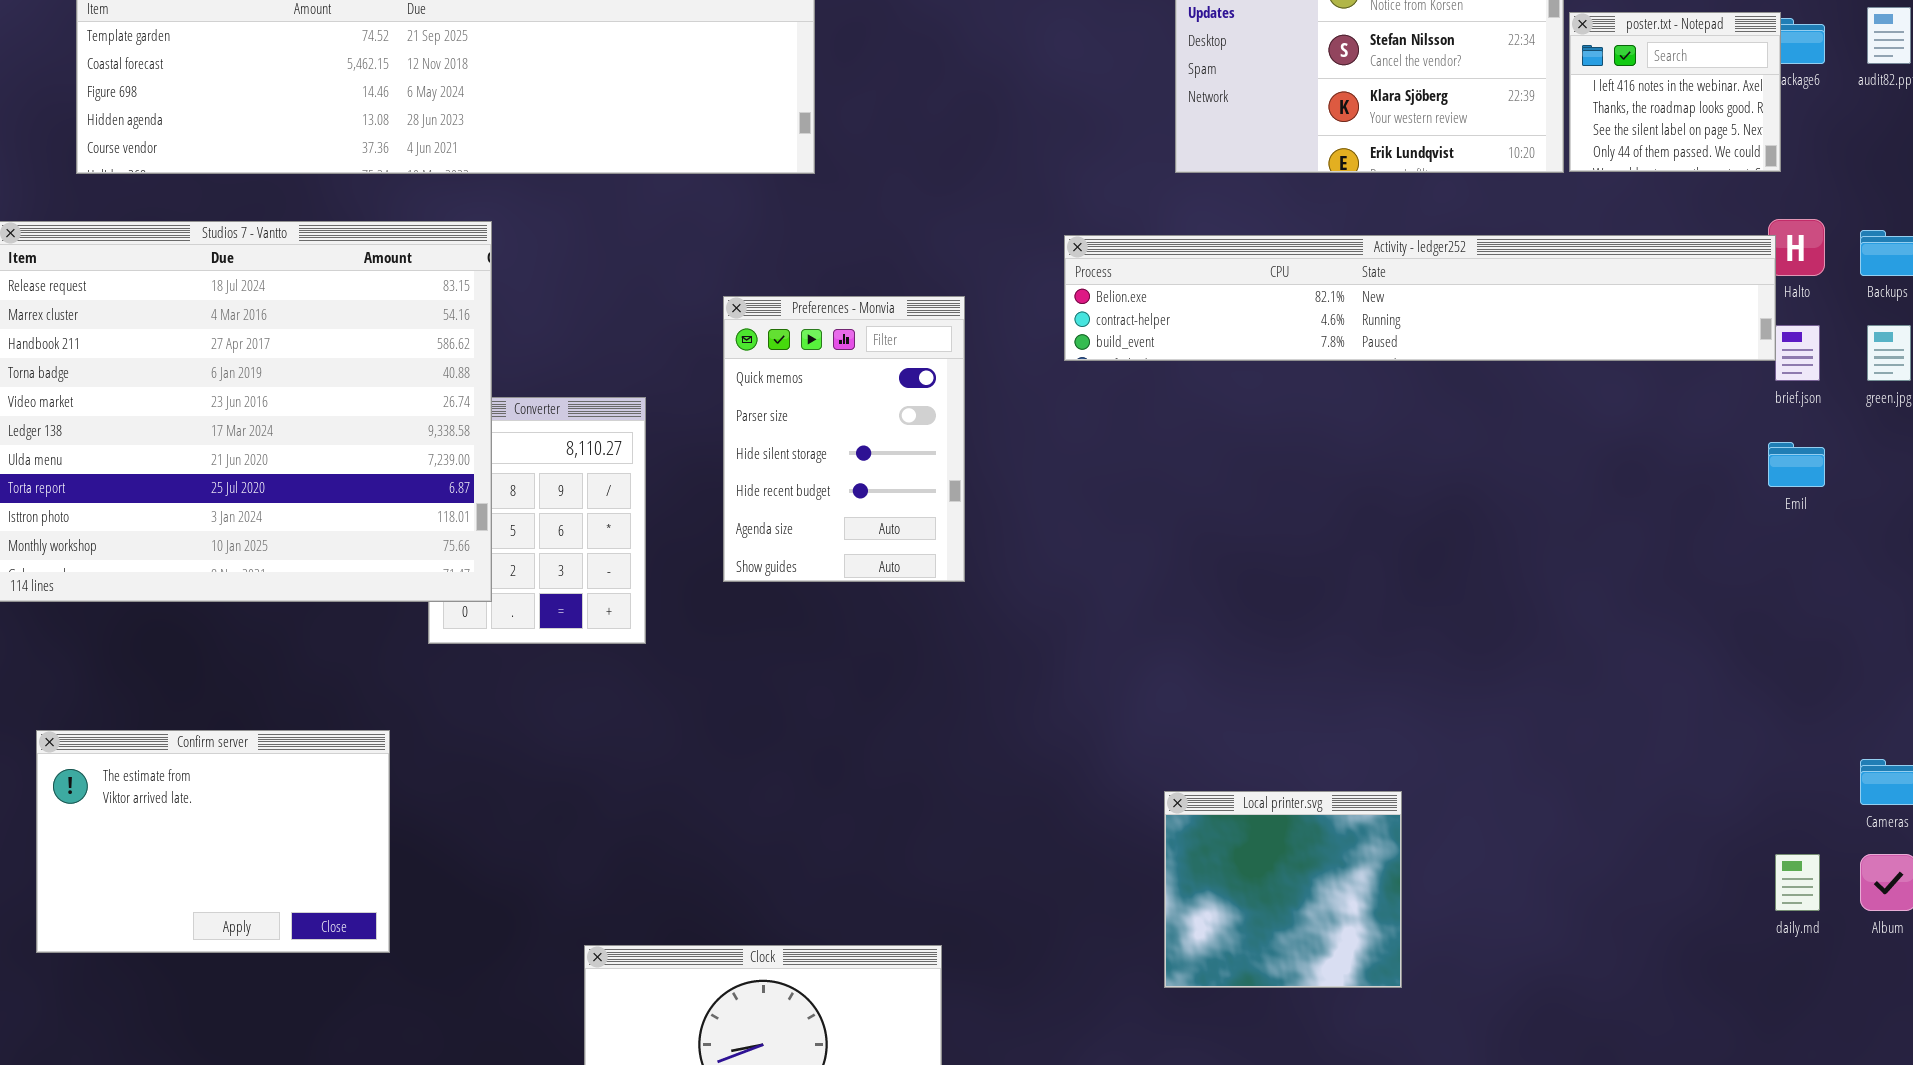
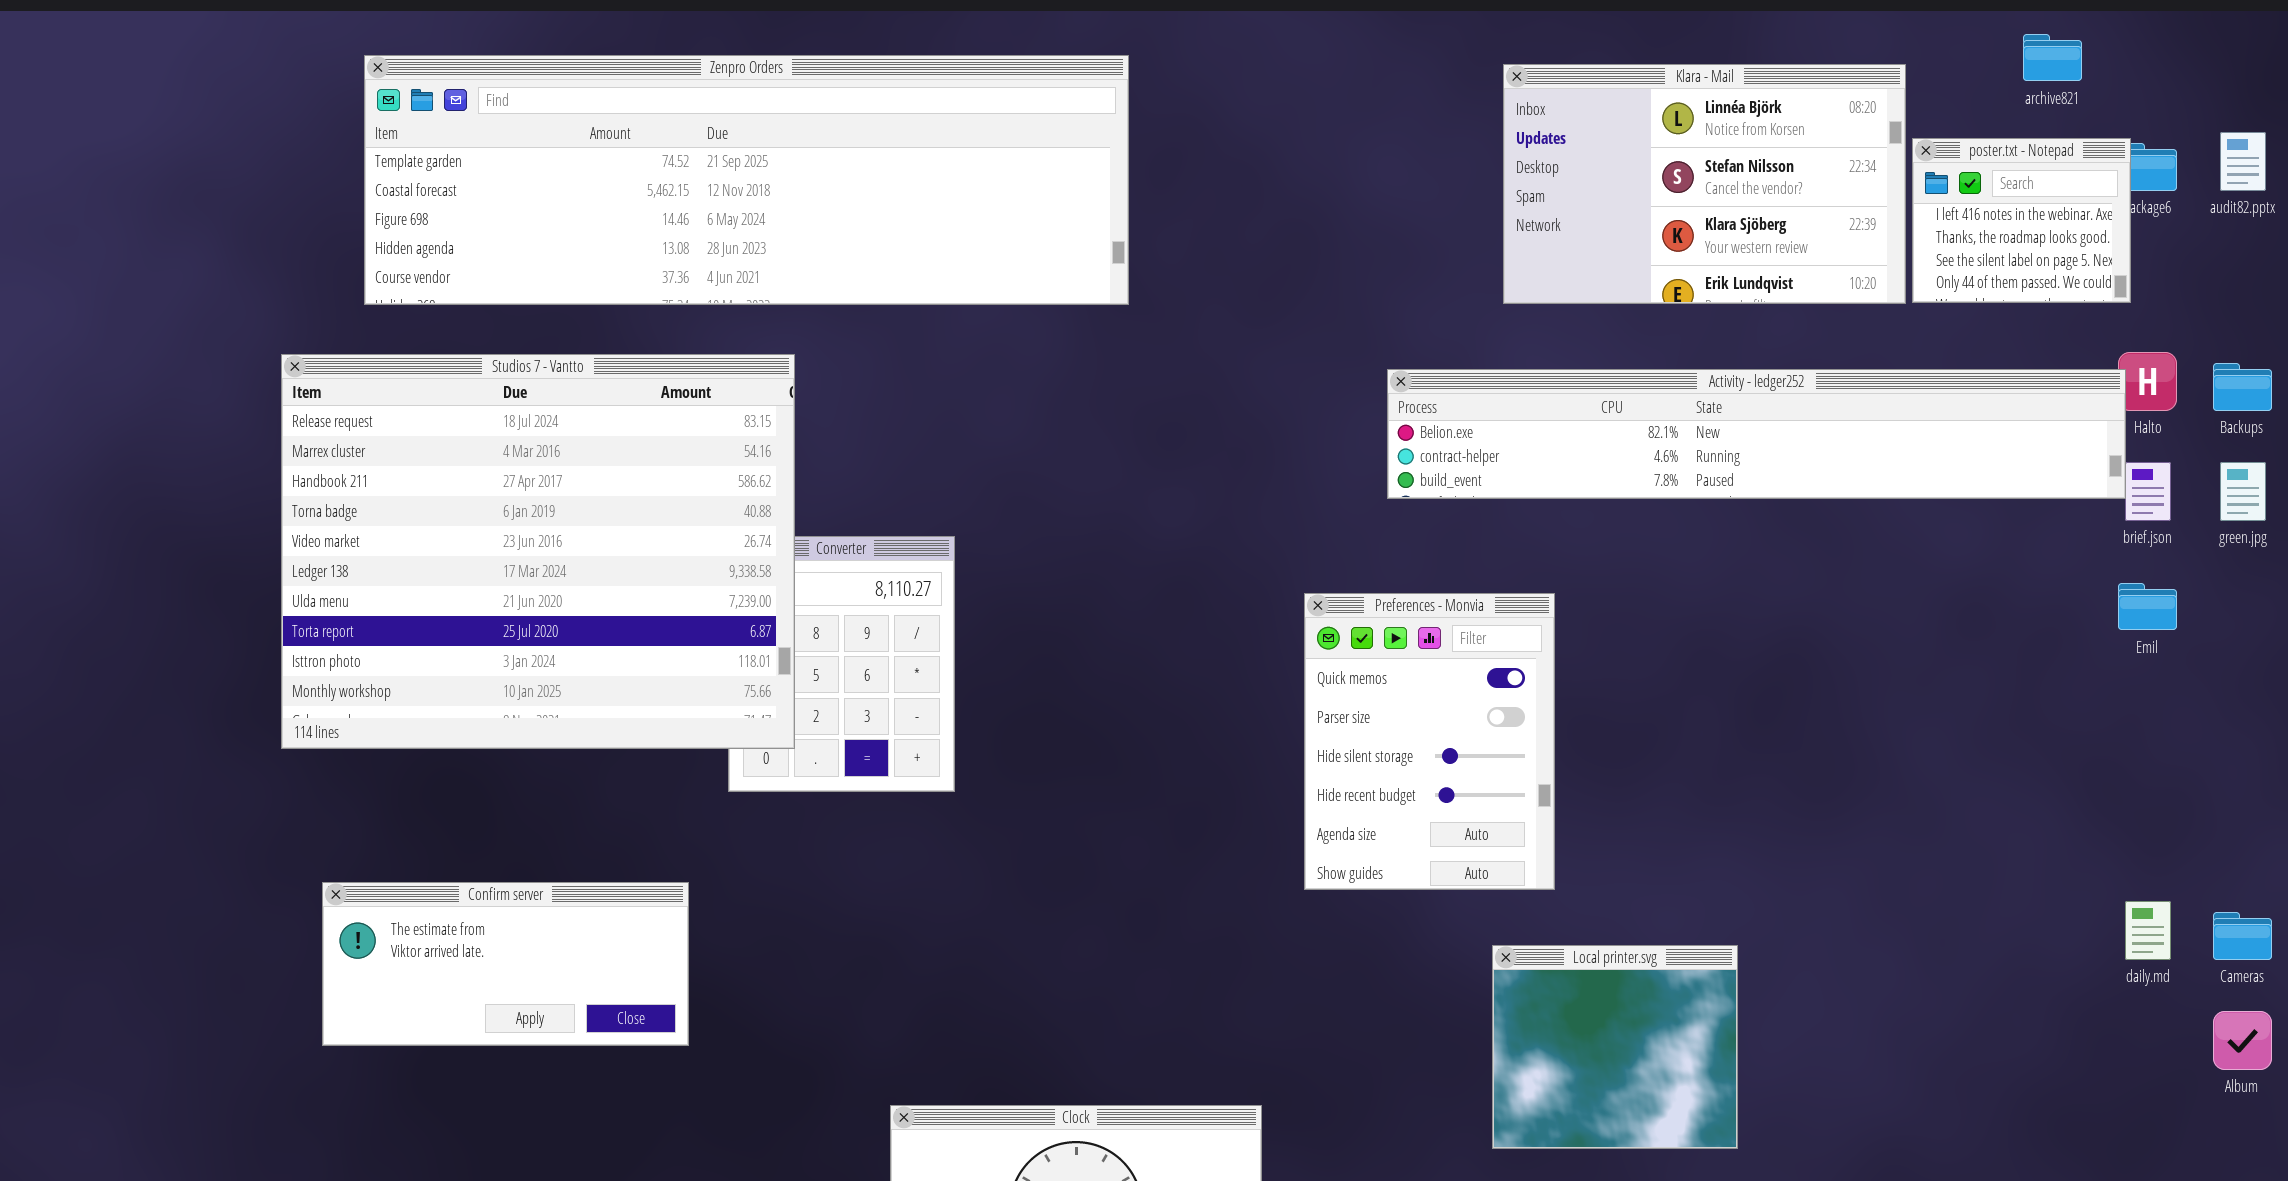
Preferences - Monvia: [723,296,965,582] -> [1304,593,1555,890], moved
Confirm server: [36,730,390,953] -> [322,882,689,1046], resized
daily.md: [1775,854,1820,911] -> [2125,901,2171,960], moved

